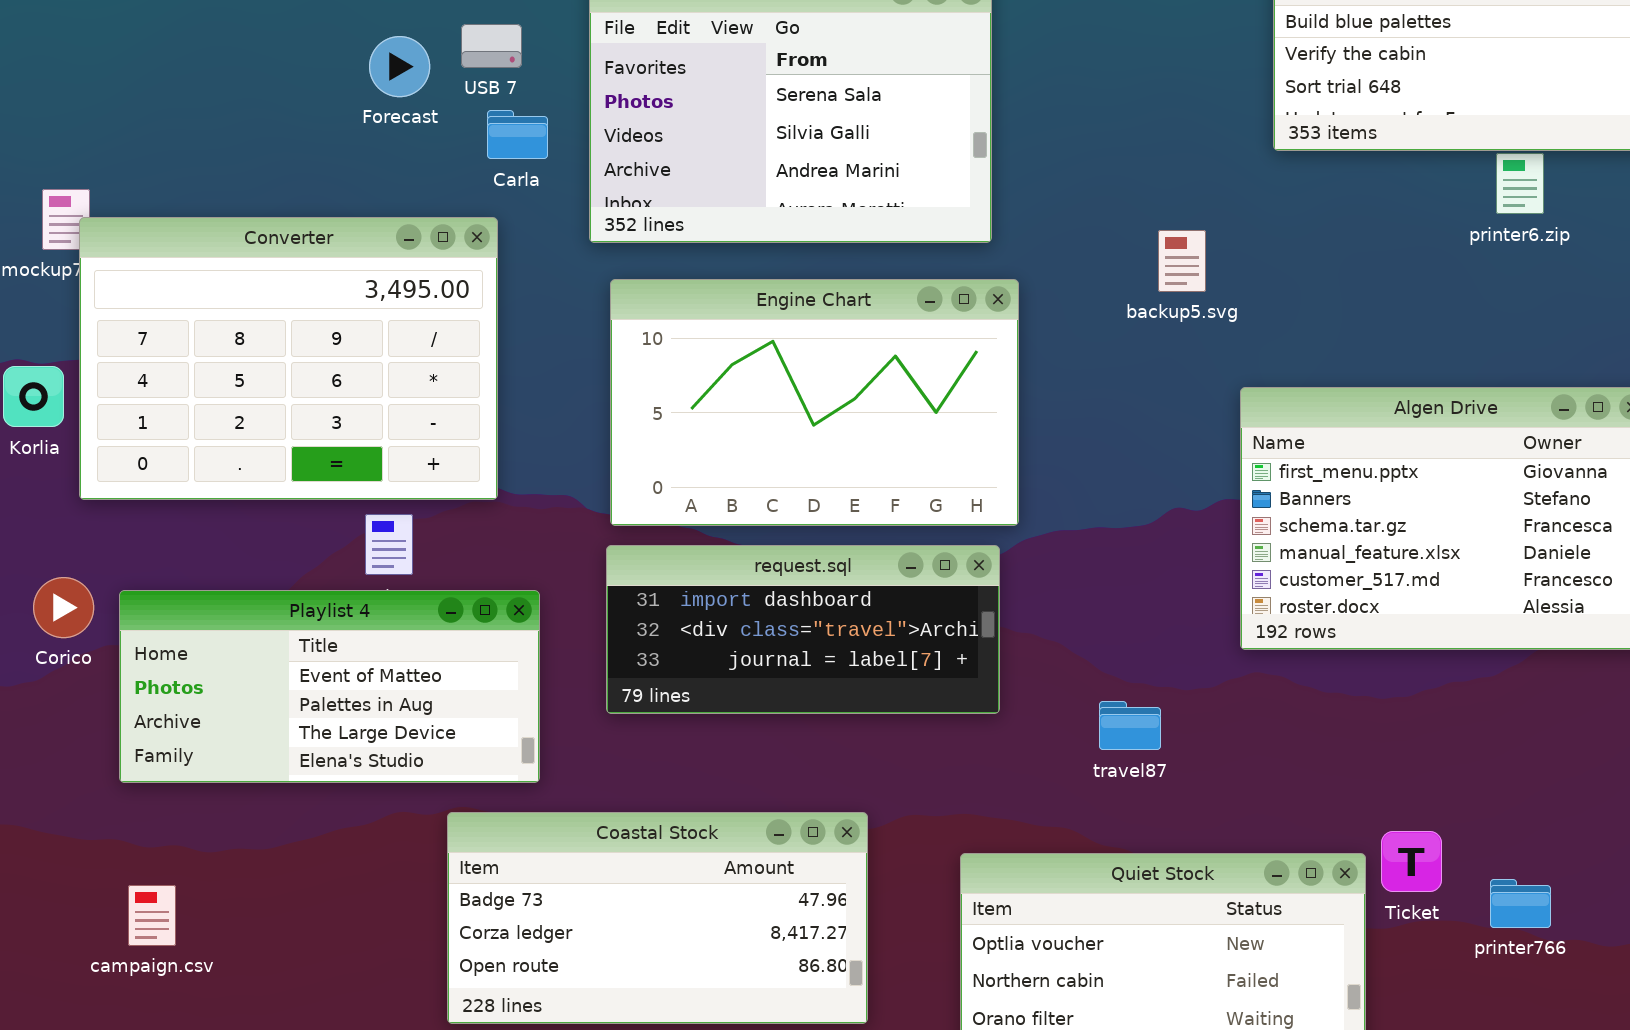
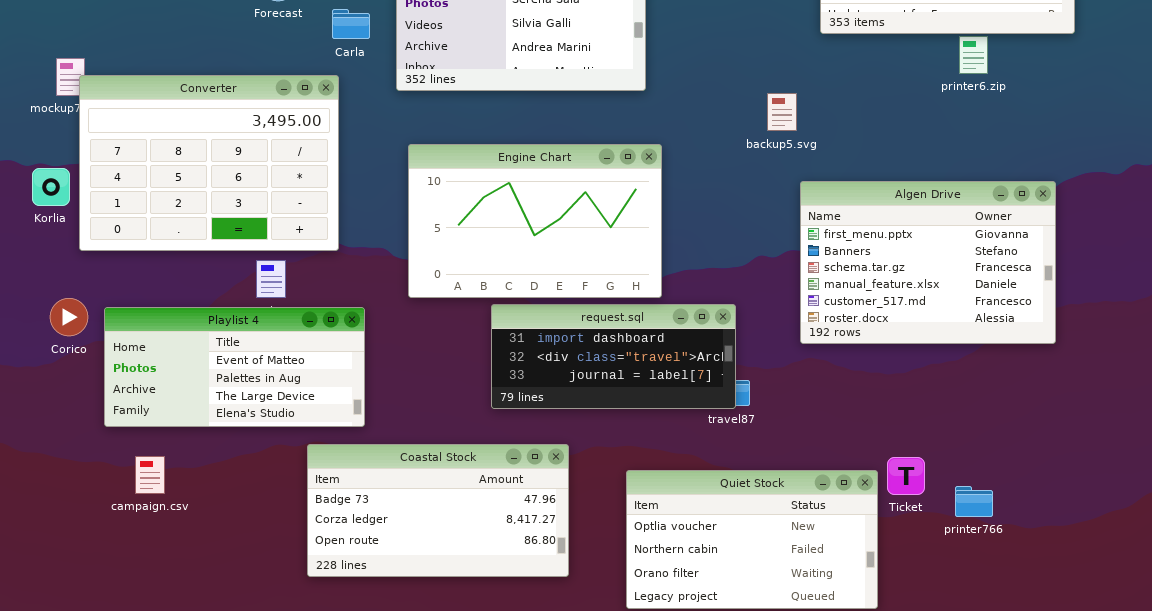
backup5.svg: [1158,230,1206,292] -> [767,93,797,131], moved
Engine Chart: [610,279,1019,526] -> [408,144,662,298], moved
request.sql: [606,545,1000,714] -> [491,304,736,409], moved
campaign.csv: [128,885,176,946] -> [135,456,165,494], moved

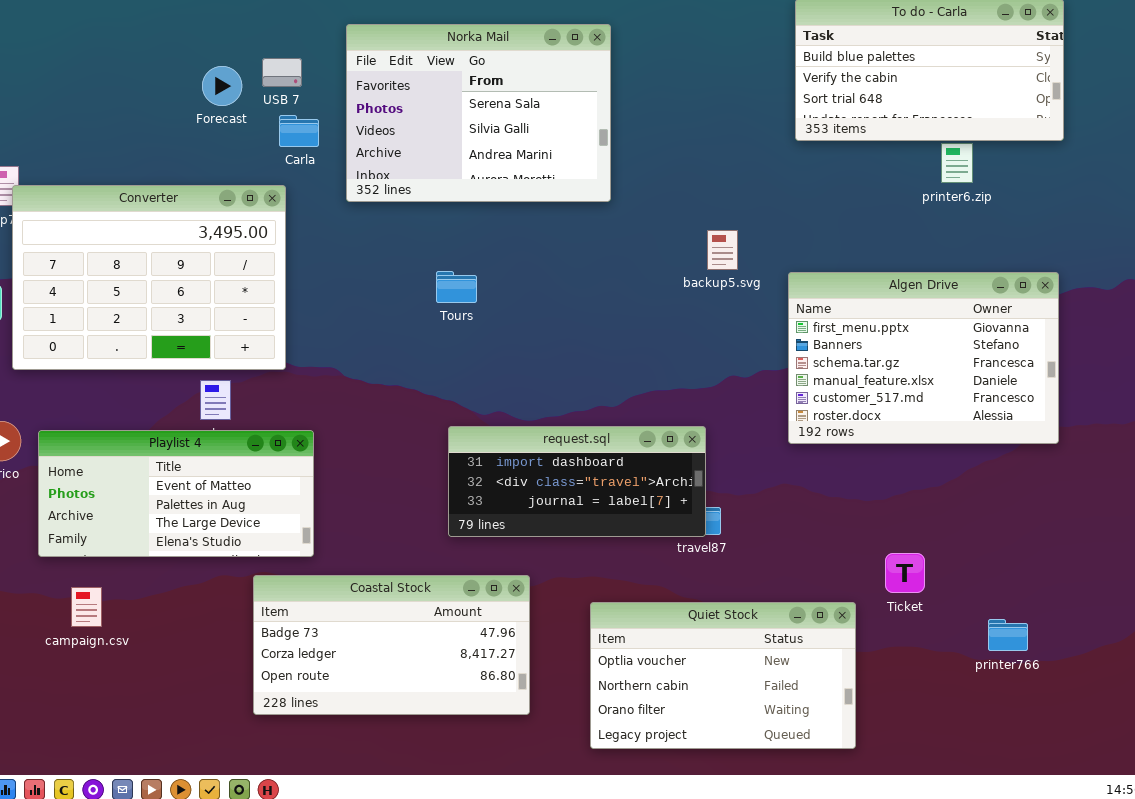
backup5.svg: [767,93,797,131] -> [707,230,738,270], moved
Engine Chart: [408,144,662,298] -> none, closed
Algen Drive: [800,181,1056,344] -> [788,272,1059,444], moved
Ticket: [887,457,925,495] -> [885,553,925,593], moved
printer766: [955,486,993,517] -> [988,619,1028,651], moved

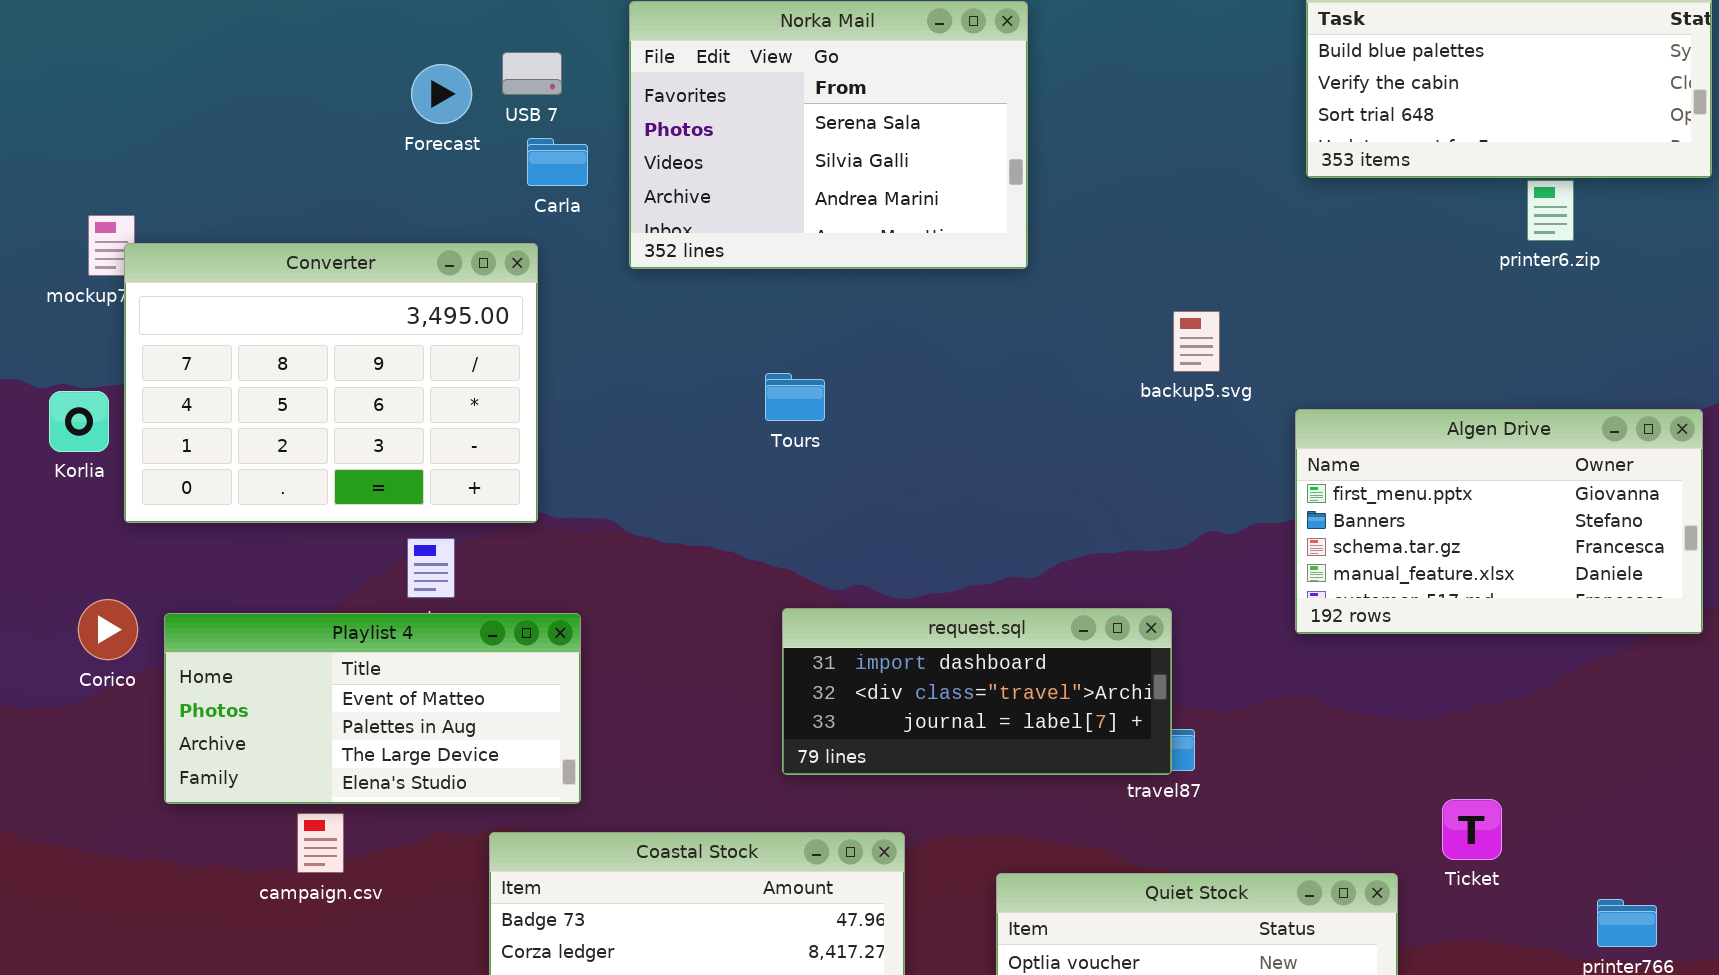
Algen Drive: [788,272,1059,444] -> [1295,409,1703,634], resized
campaign.csv: [71,587,102,627] -> [297,813,344,873], moved

